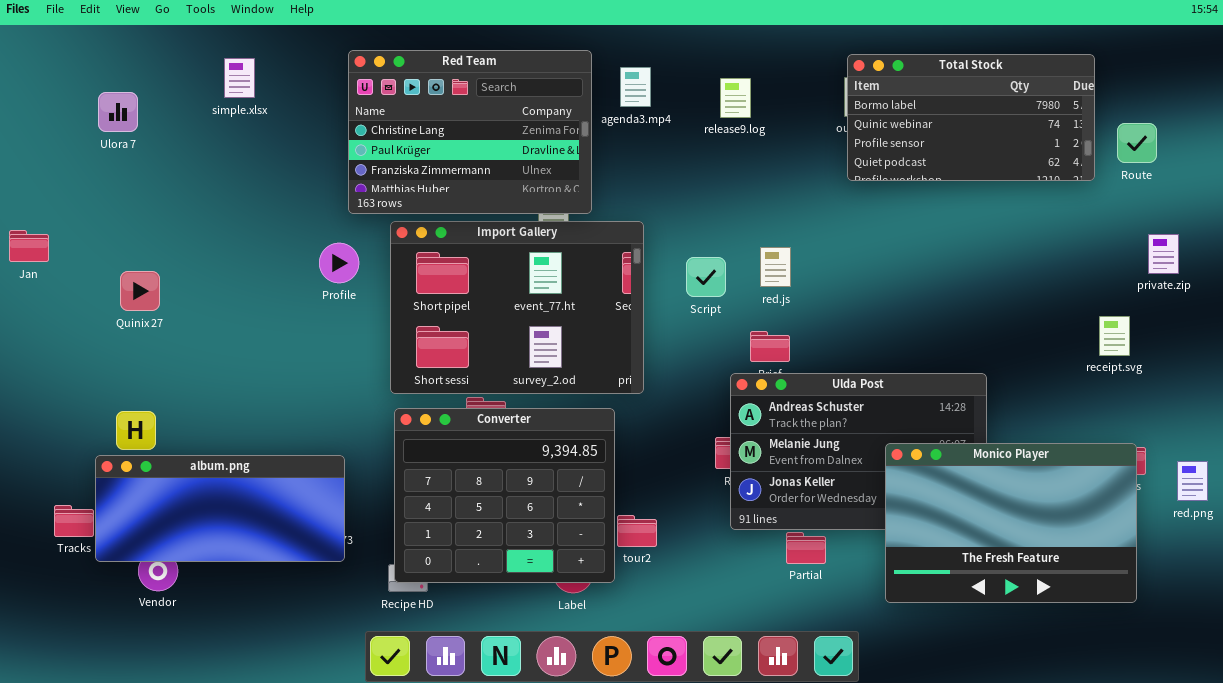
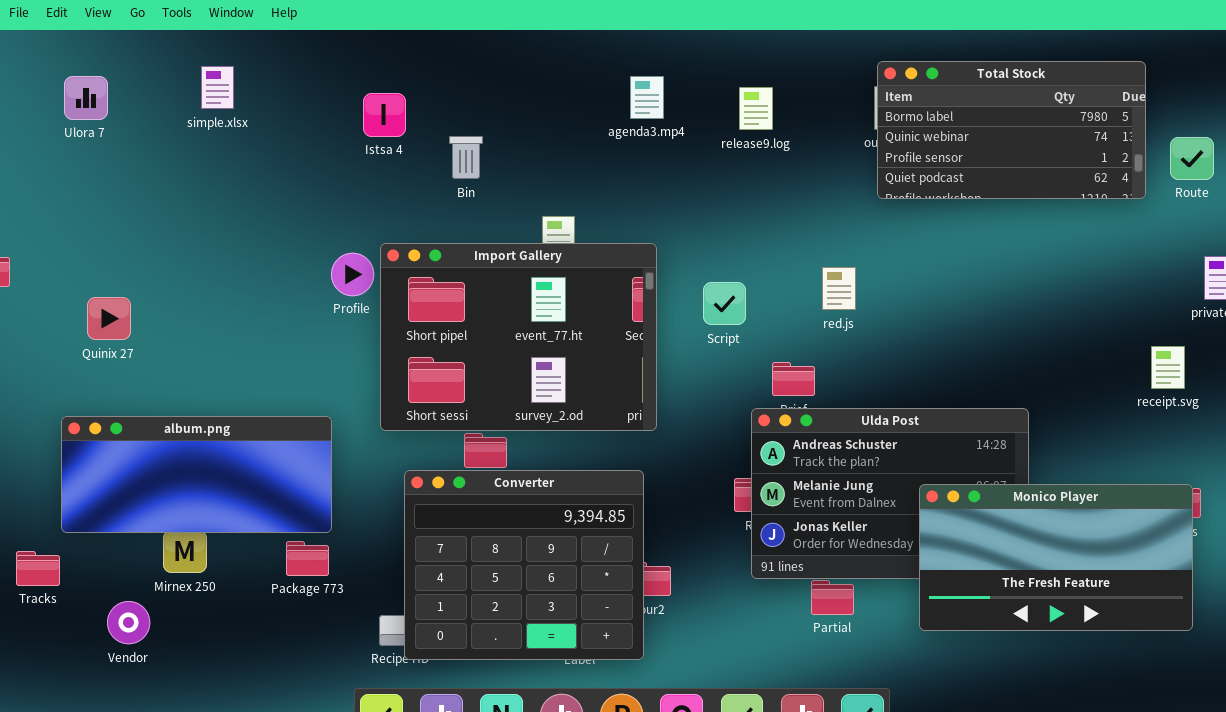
Red Team: [348,50,592,214] -> none, closed
Ulora 7: [98,92,138,132] -> [64,76,108,120], moved
Profile: [319,243,359,283] -> [331,253,374,296], moved
red.js: [760,247,791,287] -> [822,267,856,310], moved
Converter: [394,408,615,583] -> [404,470,644,660], moved
Monico Player: [885,443,1137,603] -> [919,484,1193,631], resized
album.png: [95,455,345,562] -> [61,416,332,533], moved

